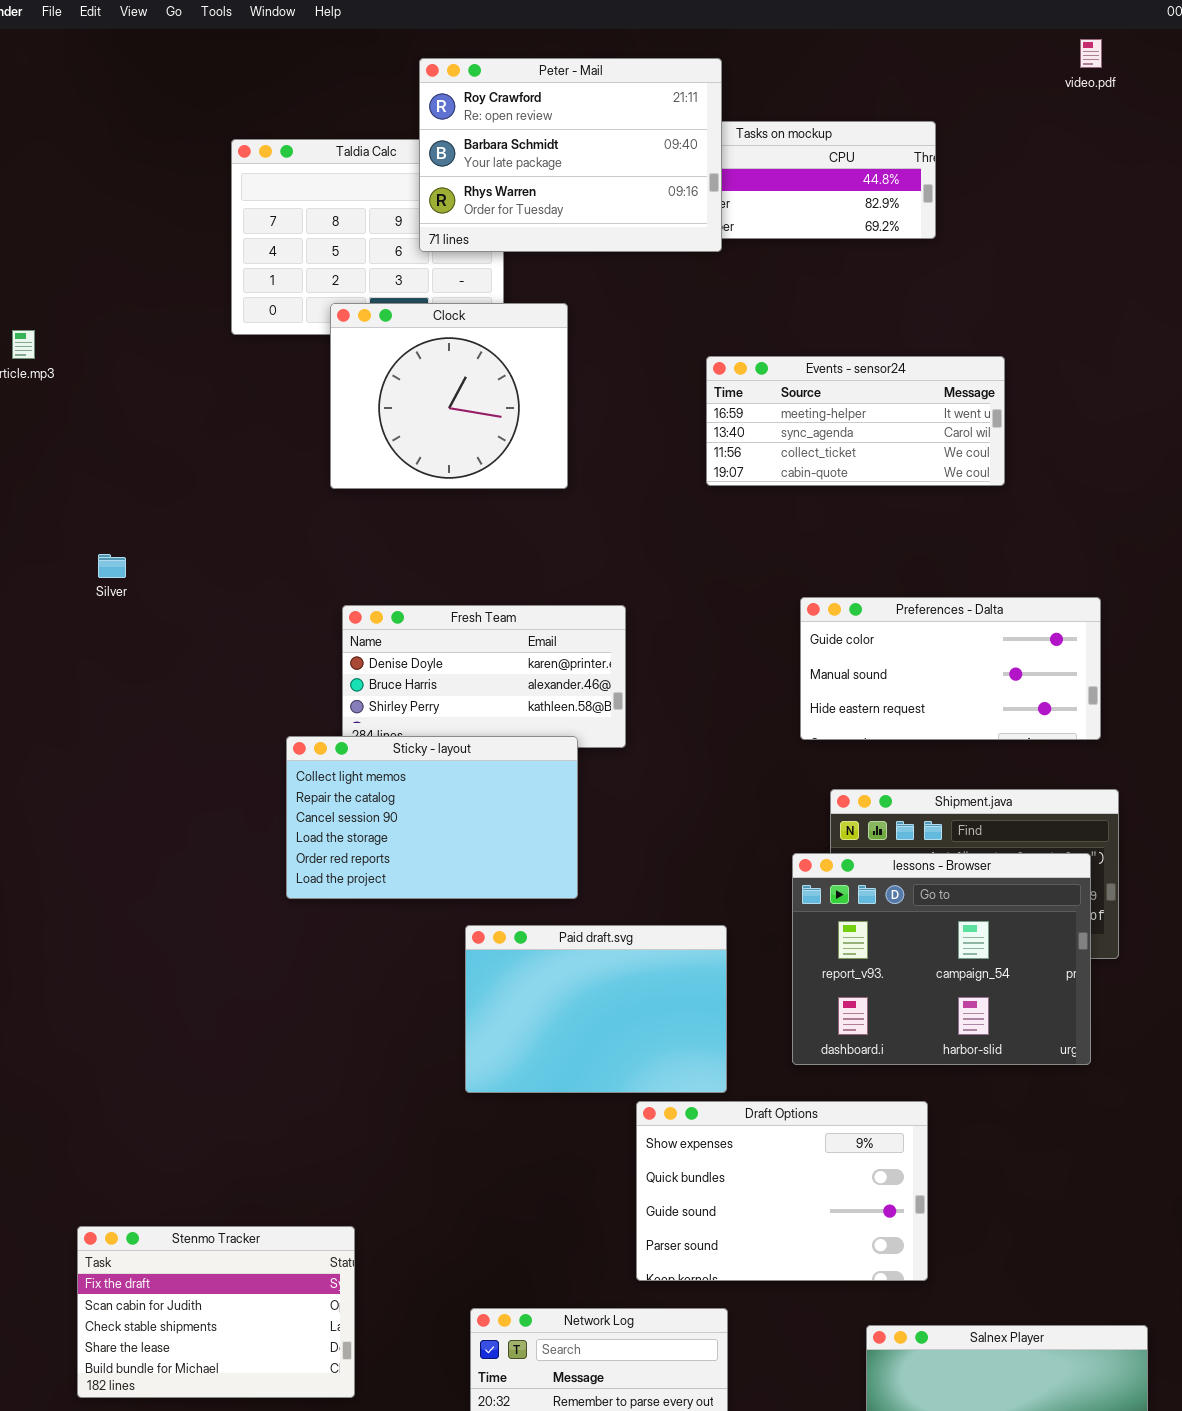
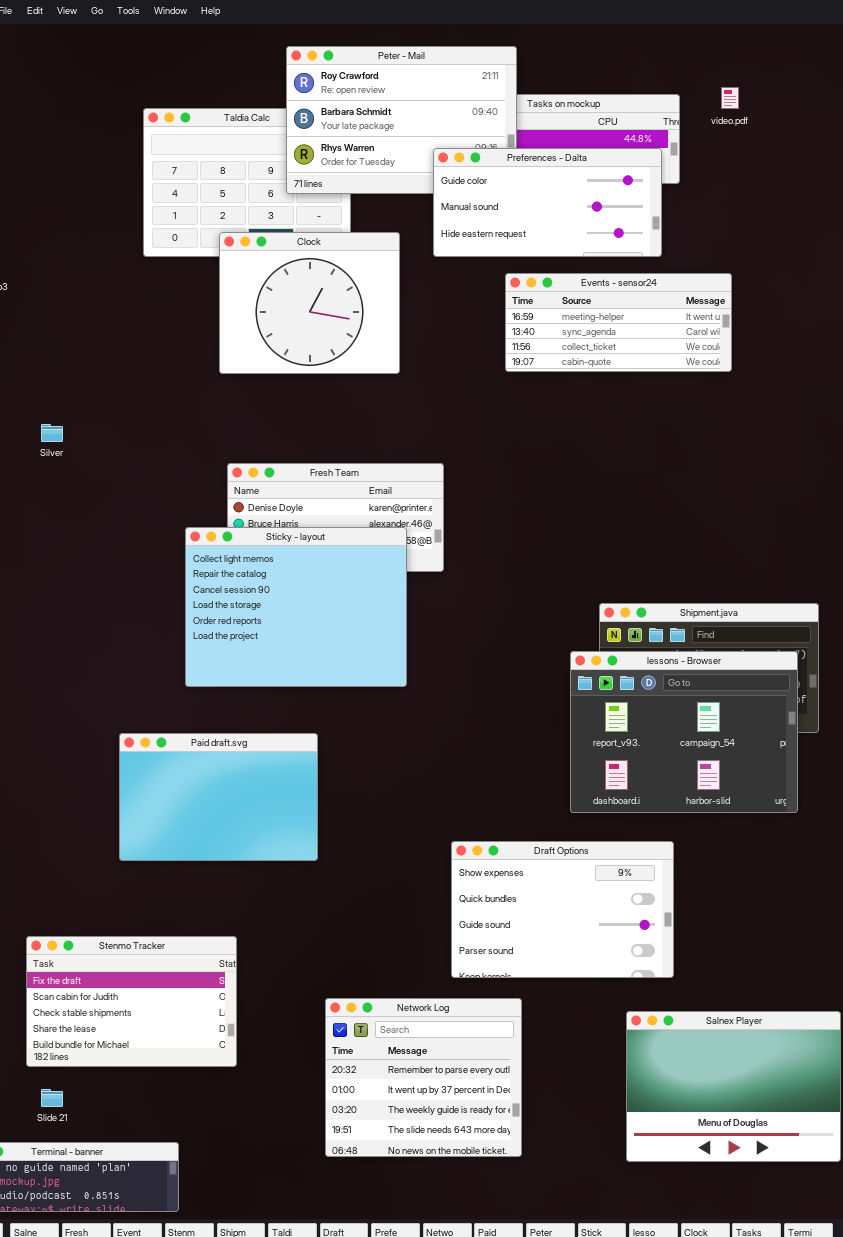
video.pdf: [1080,39,1102,68] -> [721,87,739,109], moved
Preferences - Dalta: [800,597,1101,740] -> [433,148,662,257], moved
Sticky - layout: [286,736,578,899] -> [185,527,407,687], resized
Paid draft.svg: [465,925,727,1093] -> [119,733,318,861], moved

